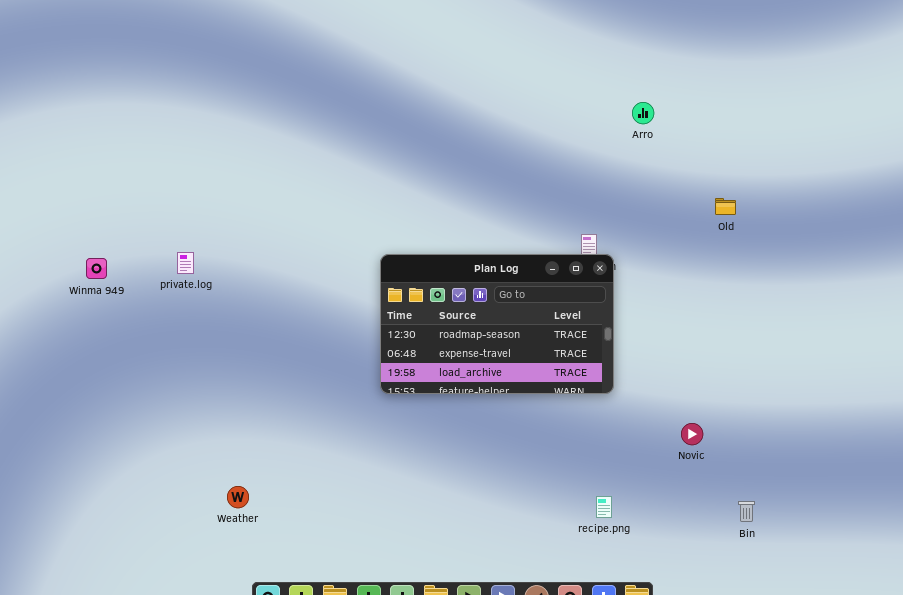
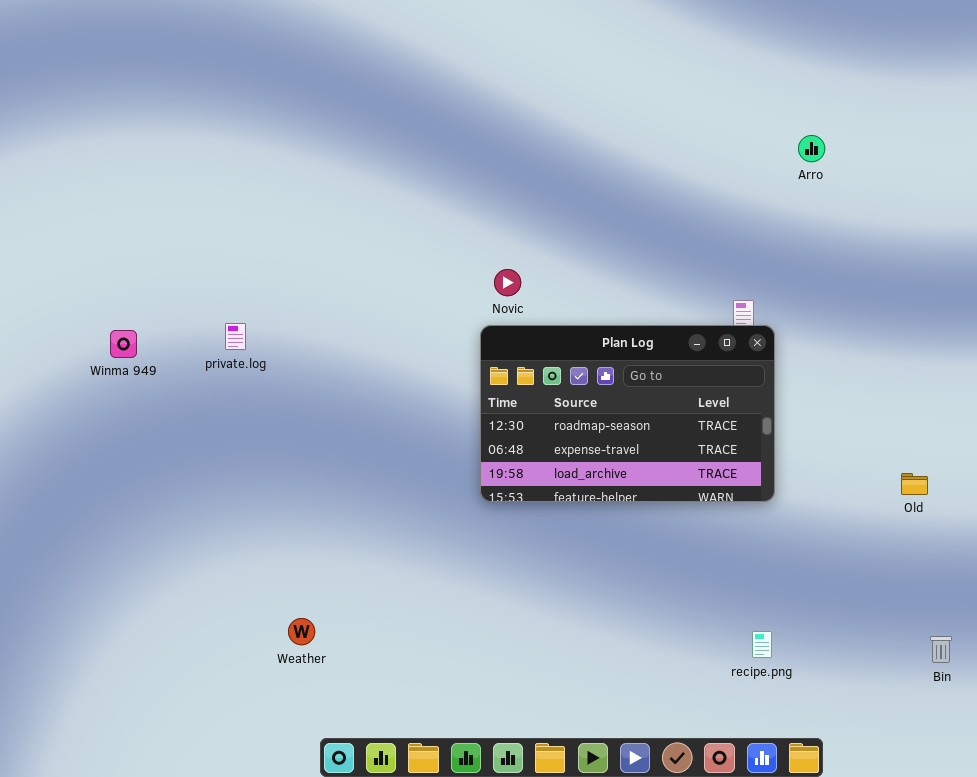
Old: [715,198,736,215] -> [901,473,928,495], moved
Novic: [681,423,703,445] -> [494,269,521,296], moved

